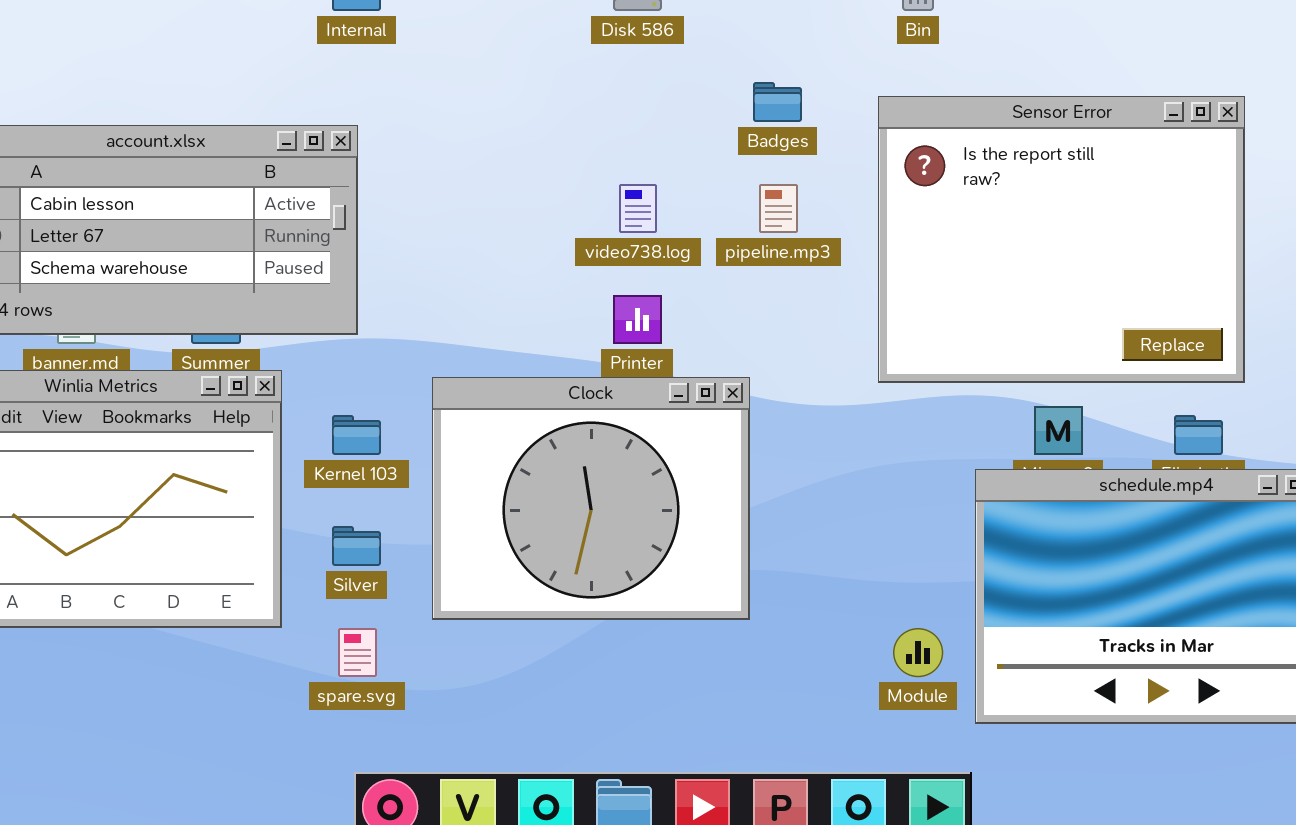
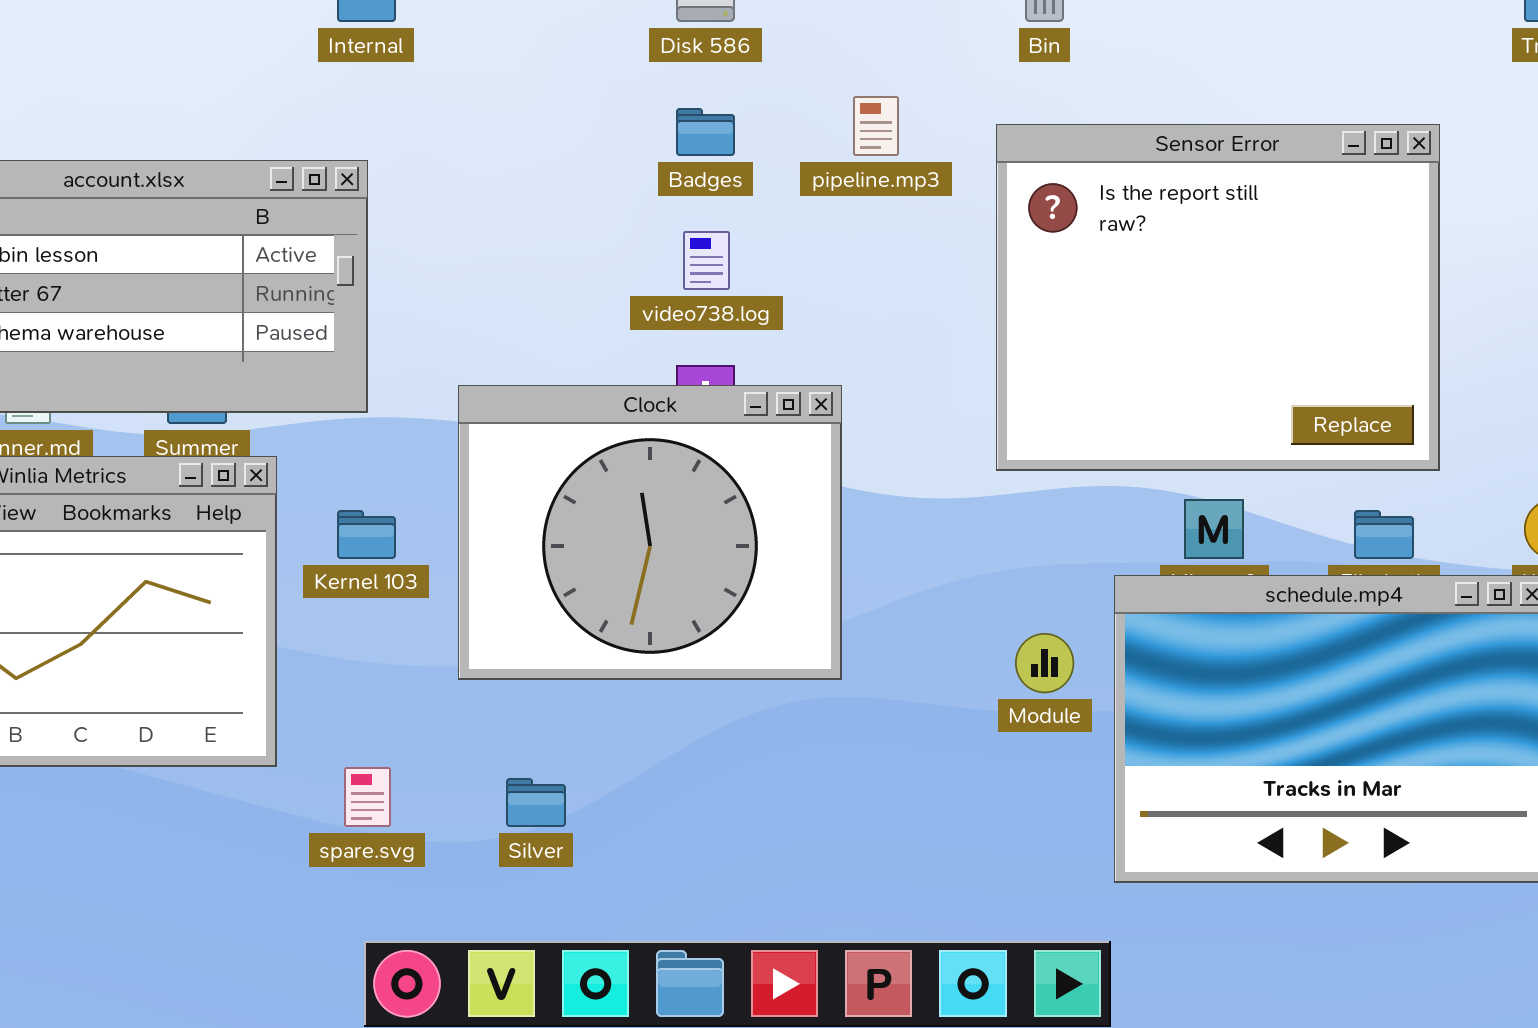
Badges: [753,82,802,122] -> [676,108,735,156], moved
pipeline.mp3: [759,184,798,233] -> [853,96,899,156], moved
Clock: [432,377,750,620] -> [458,385,842,680], moved
Silver: [332,526,381,566] -> [506,778,566,827], moved
Module: [893,628,943,677] -> [1015,633,1074,693], moved

